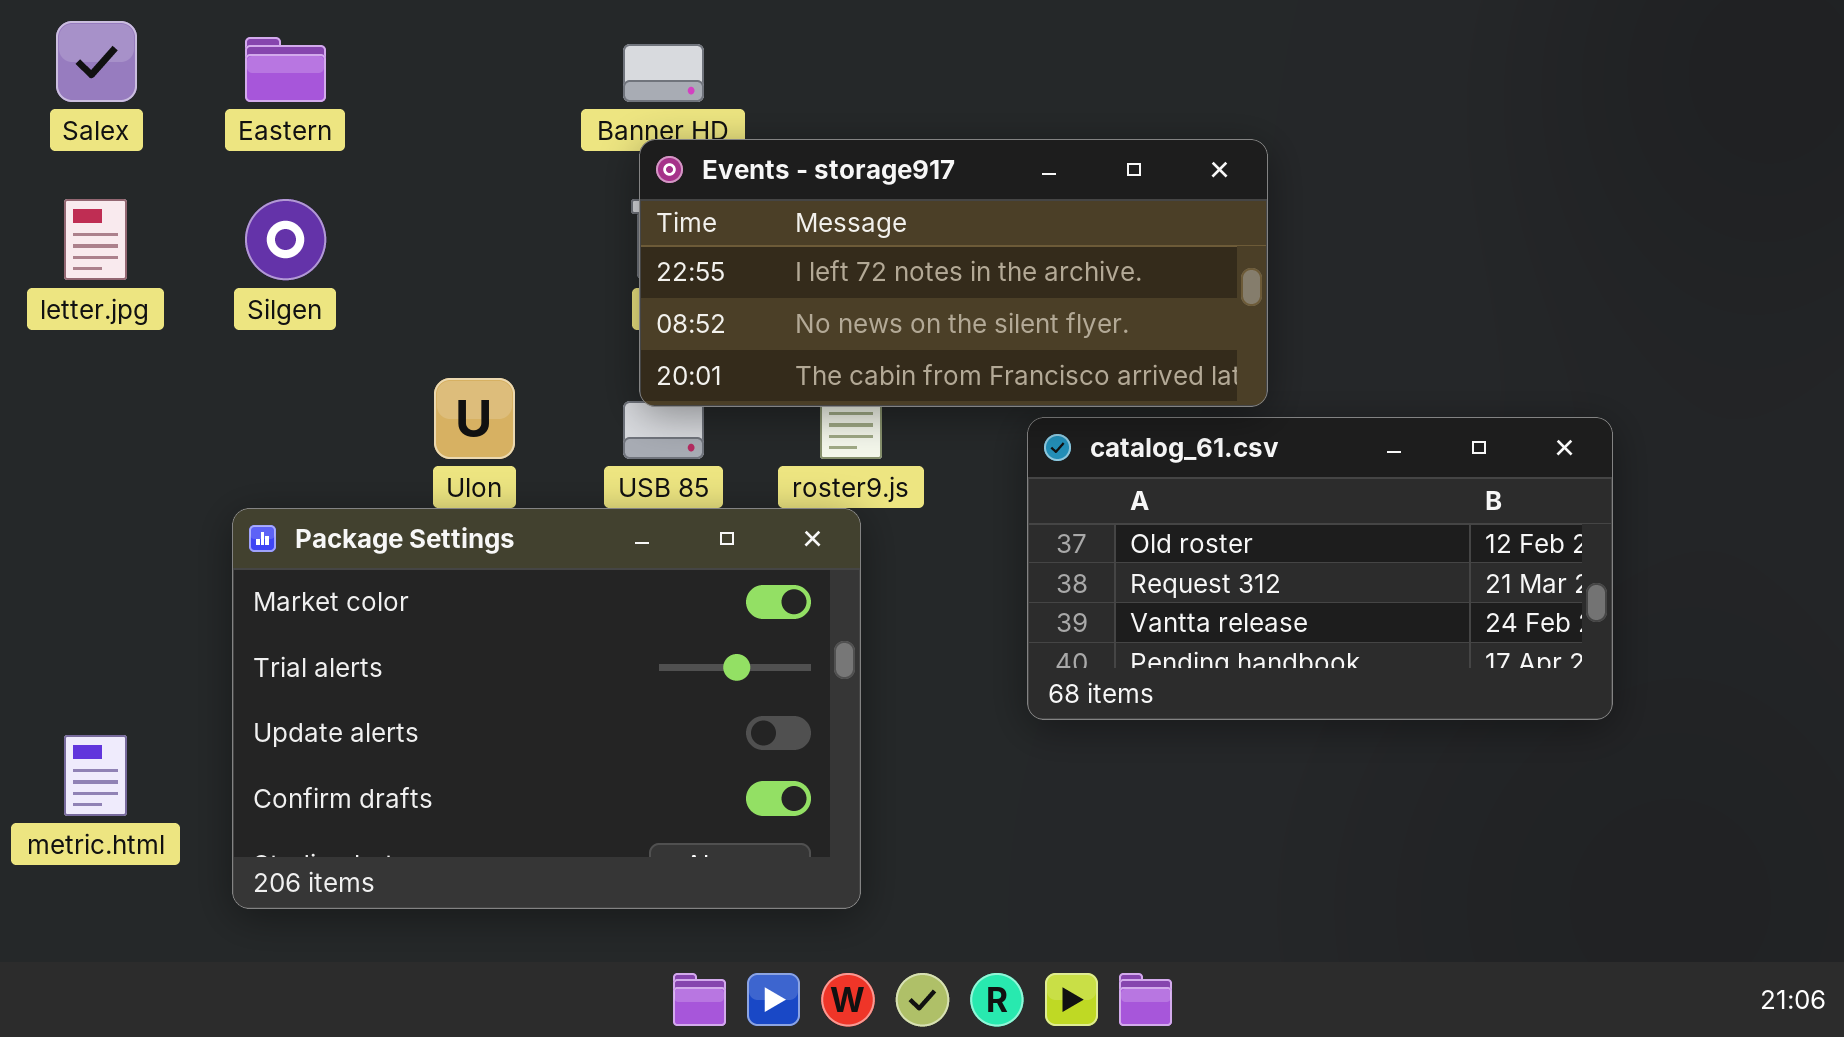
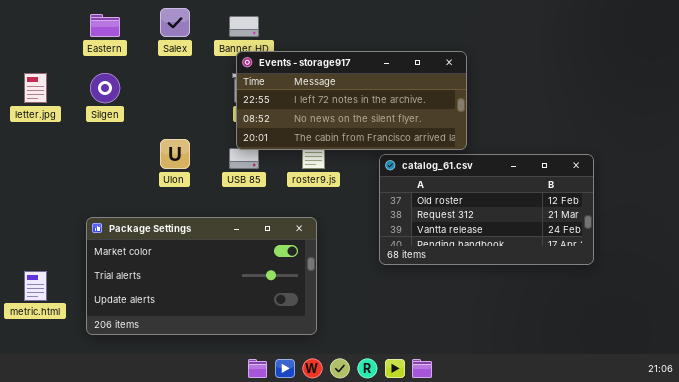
Salex: [56,21,137,102] -> [160,8,190,37], moved
Package Settings: [232,508,861,909] -> [86,217,317,335], resized

